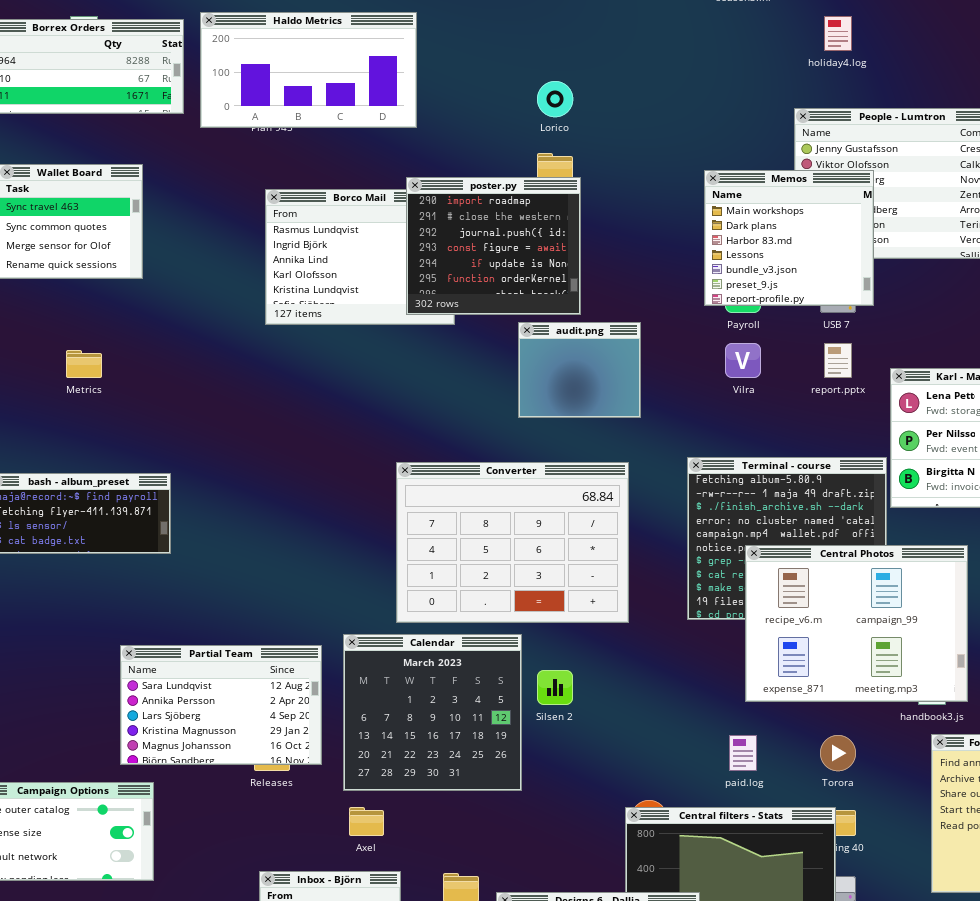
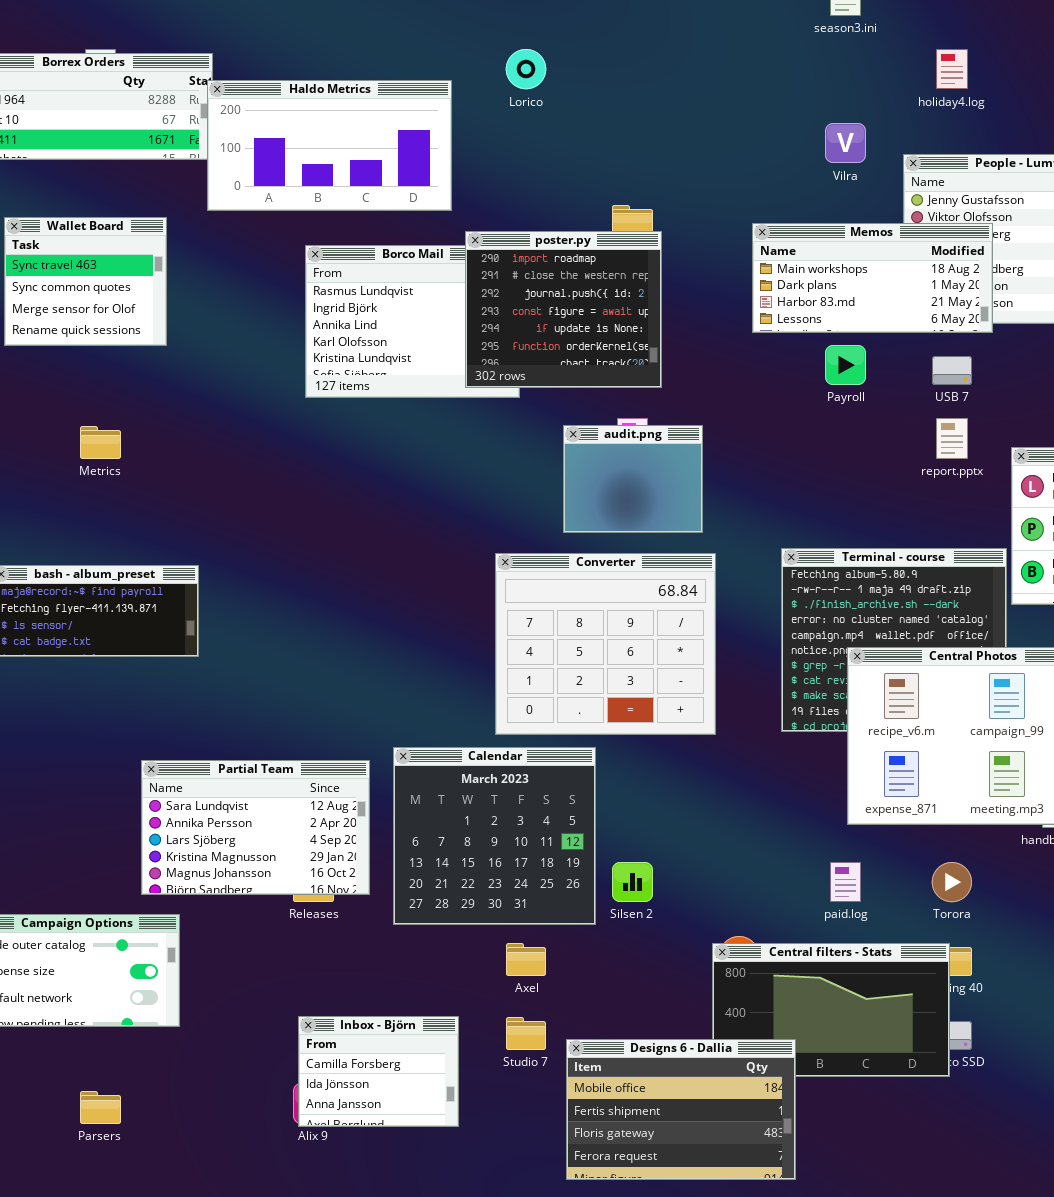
Haldo Metrics: [200,12,417,128] -> [207,80,452,211], moved
Lorico: [537,81,573,117] -> [506,49,546,89], moved
Memos: [704,170,874,306] -> [752,223,993,333], resized
audit.png: [518,322,641,418] -> [563,425,703,533], moved
Vilra: [725,343,761,378] -> [825,123,866,163], moved
Converter: [396,462,629,623] -> [495,553,716,735], resized
Silsen 2: [537,670,573,705] -> [612,862,653,902], moved
Axel: [349,807,384,836] -> [506,943,546,976], moved

